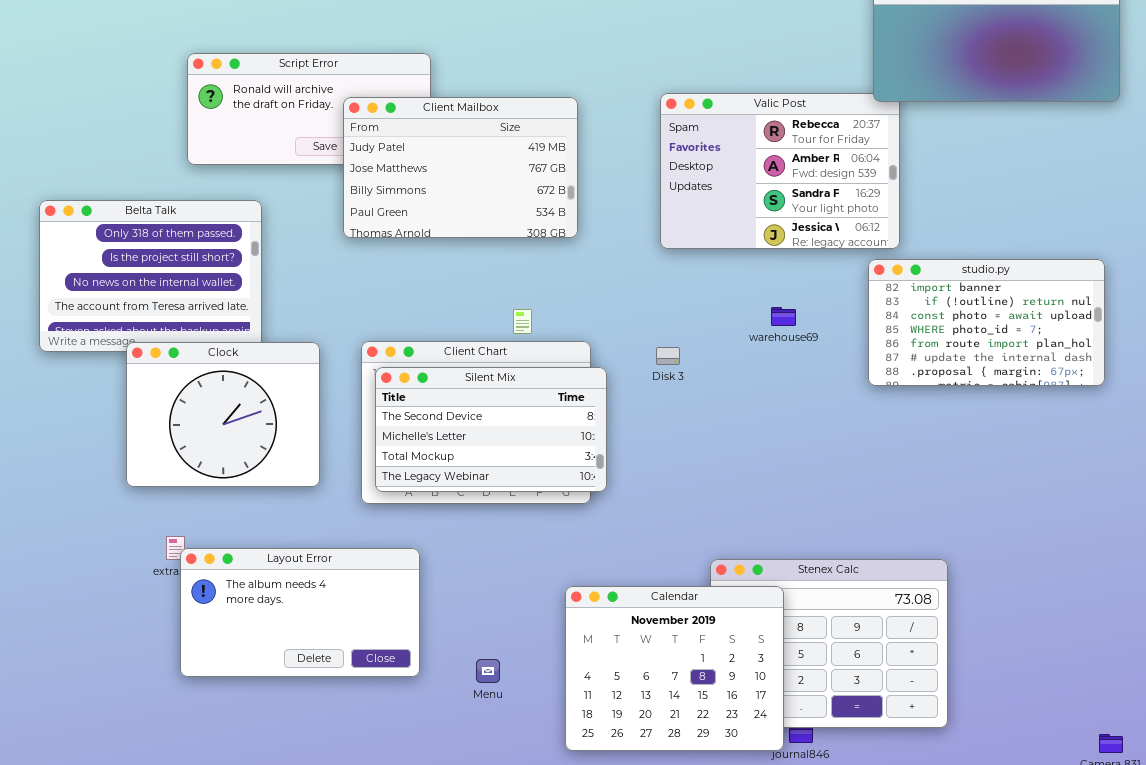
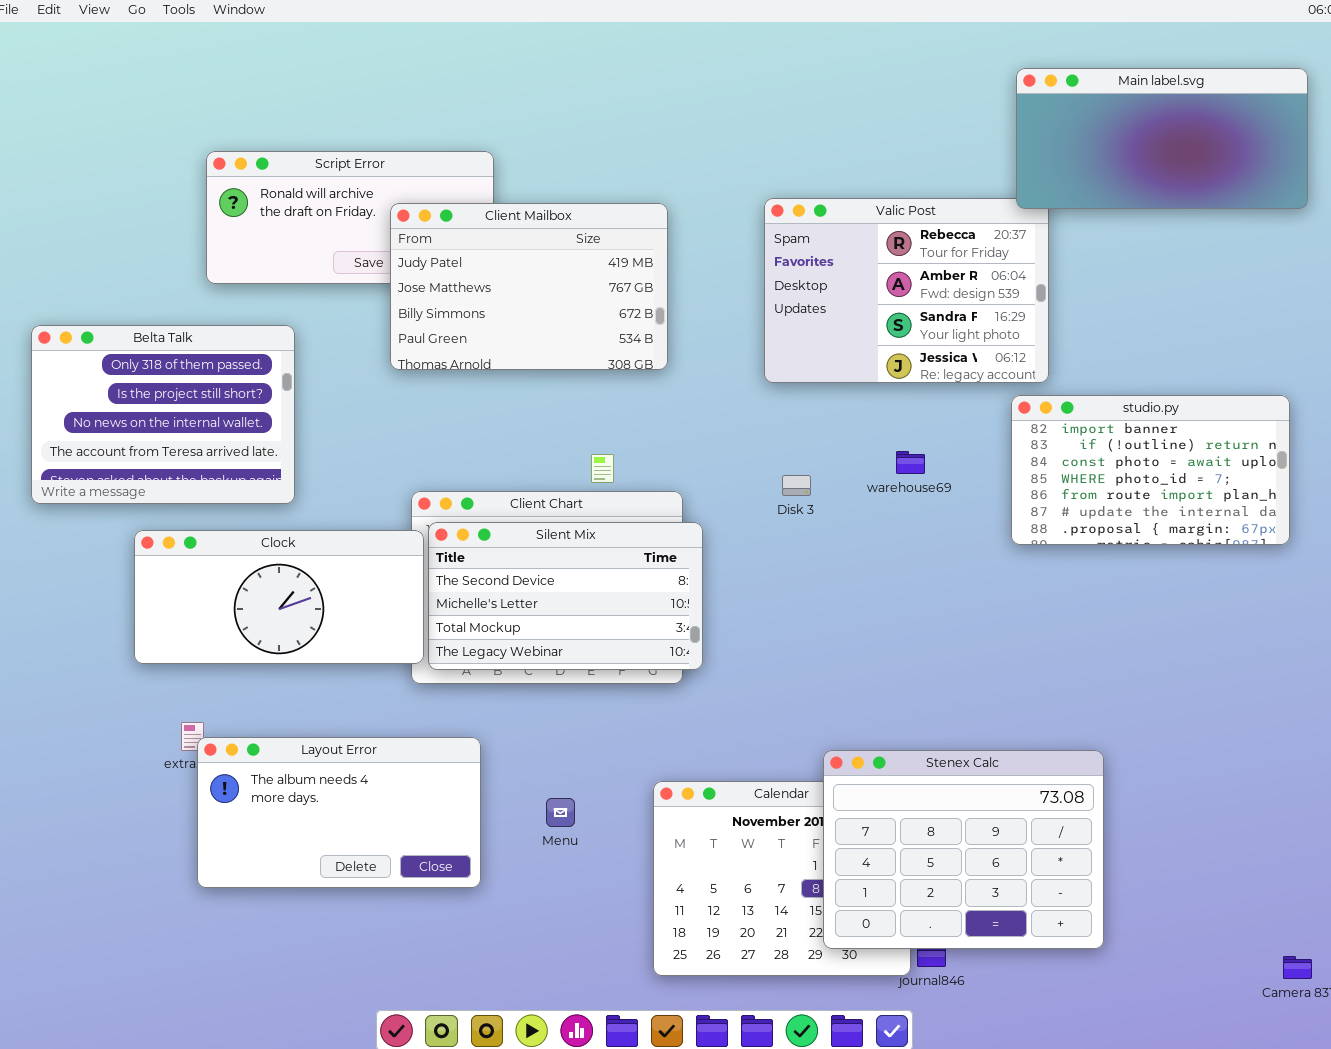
Clock: [126,342,320,487] -> [134,530,424,664], resized
Disk 3: [656,347,680,365] -> [782,475,811,496], moved
Stenex Calc: [710,559,948,728] -> [823,750,1104,949], raised
Menu: [476,659,500,683] -> [546,798,575,827], moved

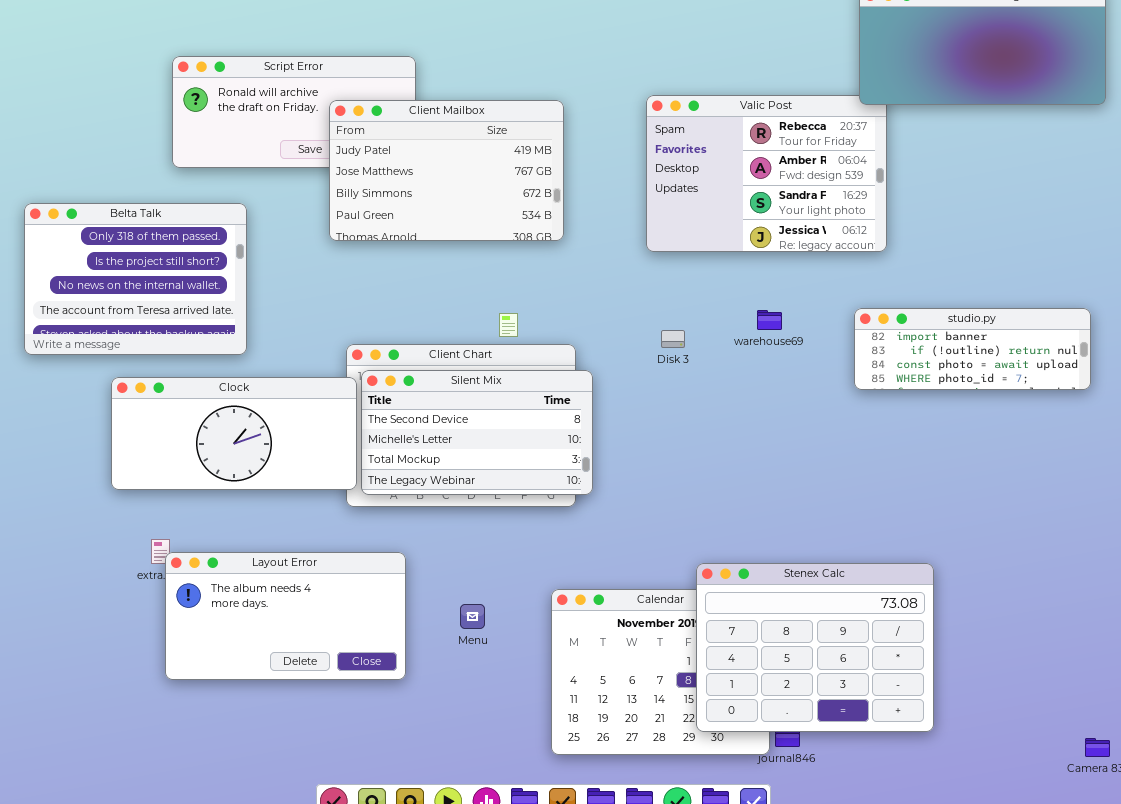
studio.py: [1011,395,1290,545] -> [854,308,1091,390], resized

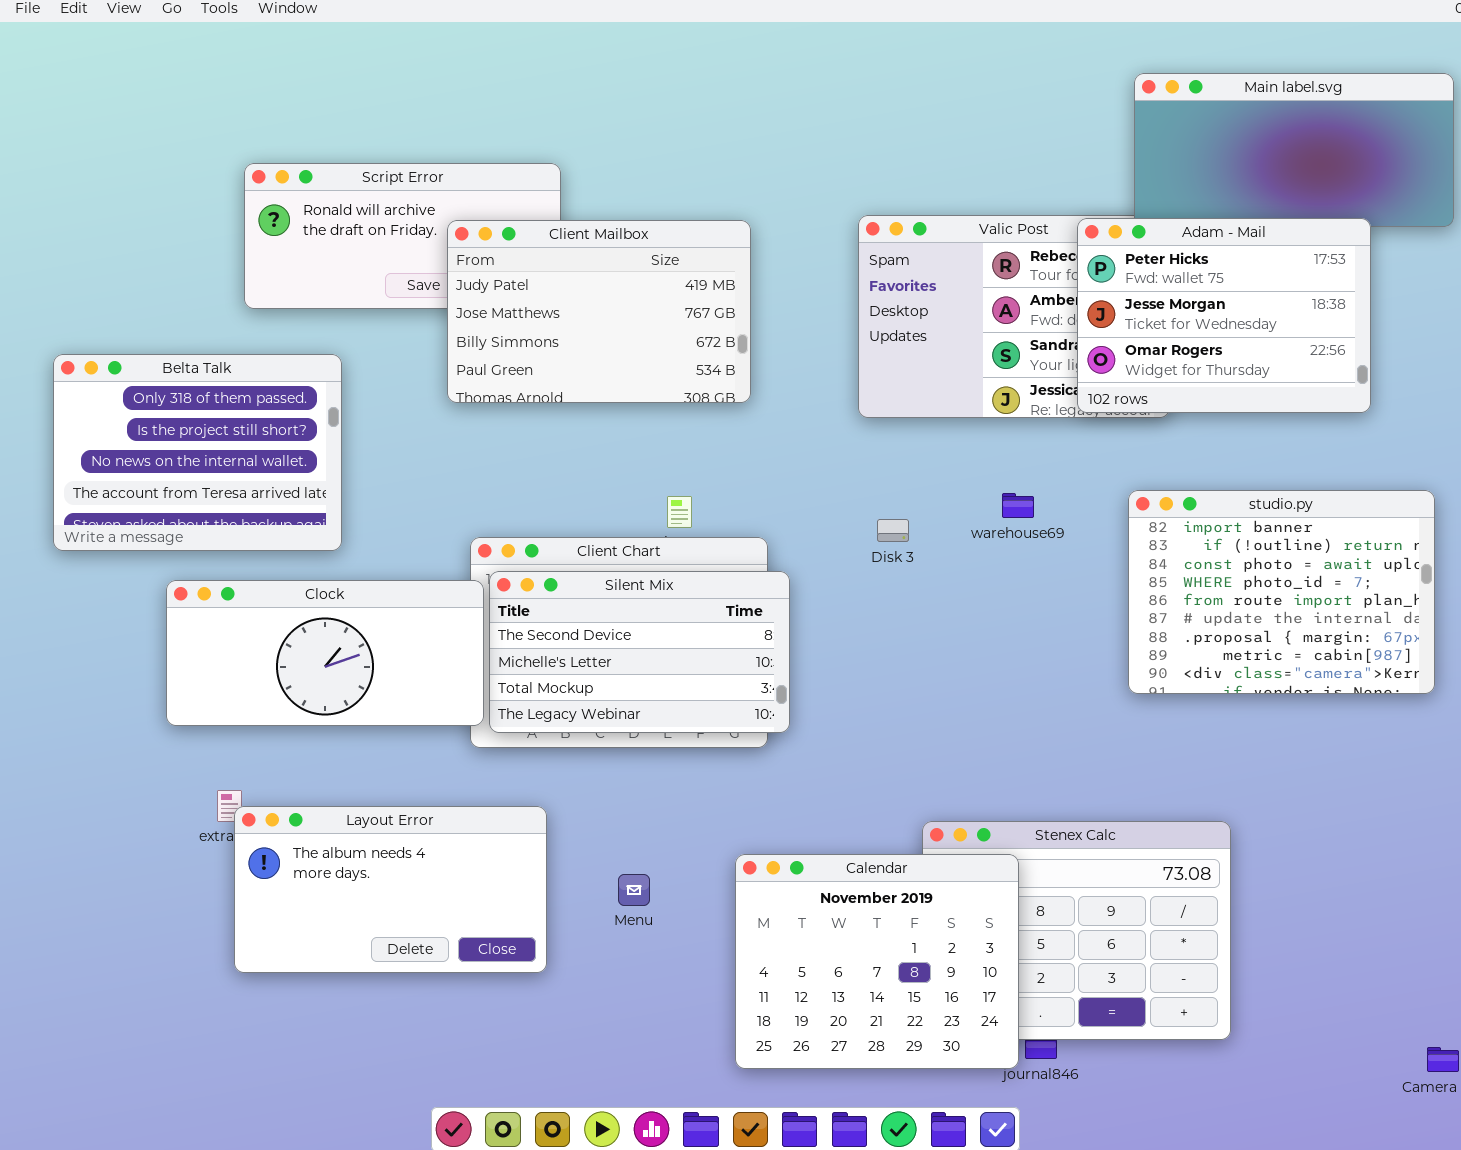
Adam - Mail: none -> [1077,218,1371,413], opened
studio.py: [854,308,1091,390] -> [1128,490,1435,694], resized
Calendar: [551,589,770,755] -> [735,854,1019,1069], raised

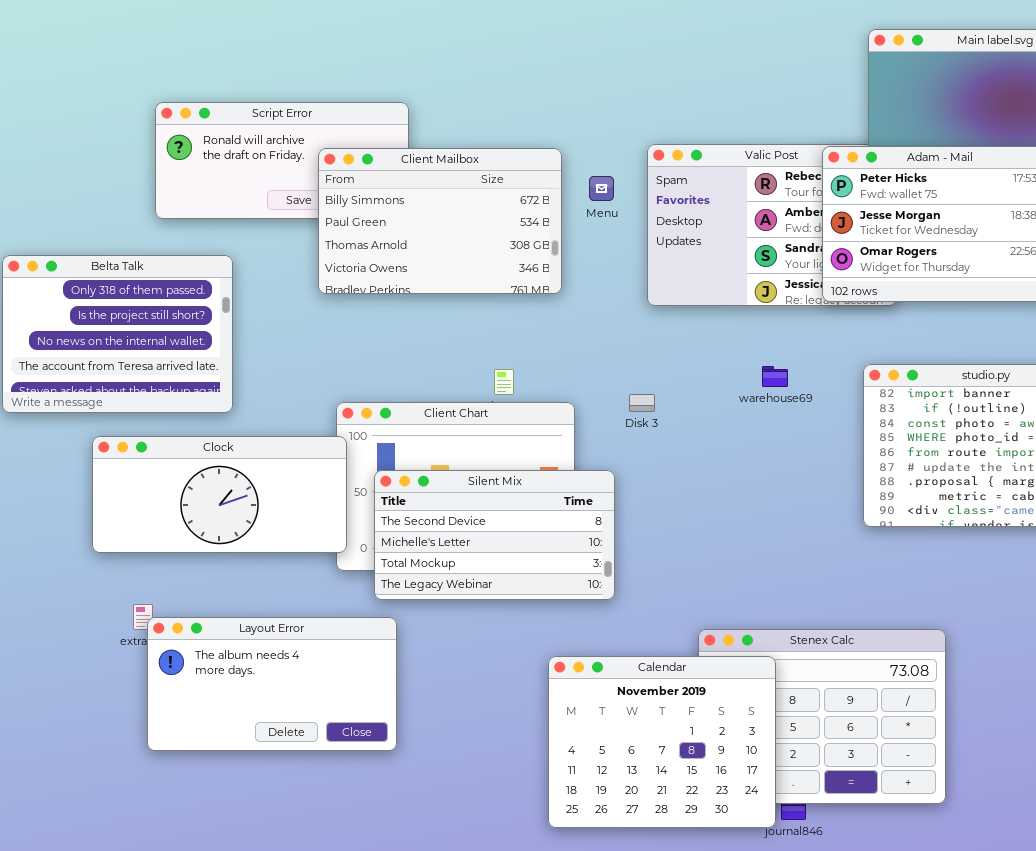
Client Mailbox: [447,220,751,403] -> [318,148,562,294], scrolled down 2 rows
Disk 3: [877,519,909,542] -> [629,394,655,412], moved
Silent Mix: [489,571,790,733] -> [374,470,615,600], moved
Menu: [618,874,650,906] -> [589,176,614,201], moved

